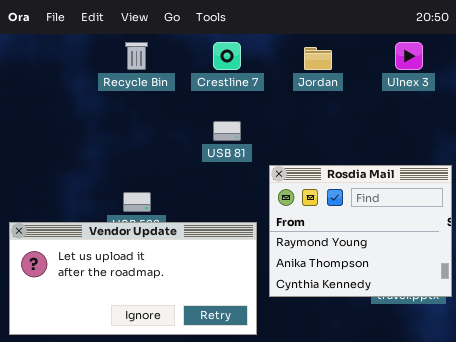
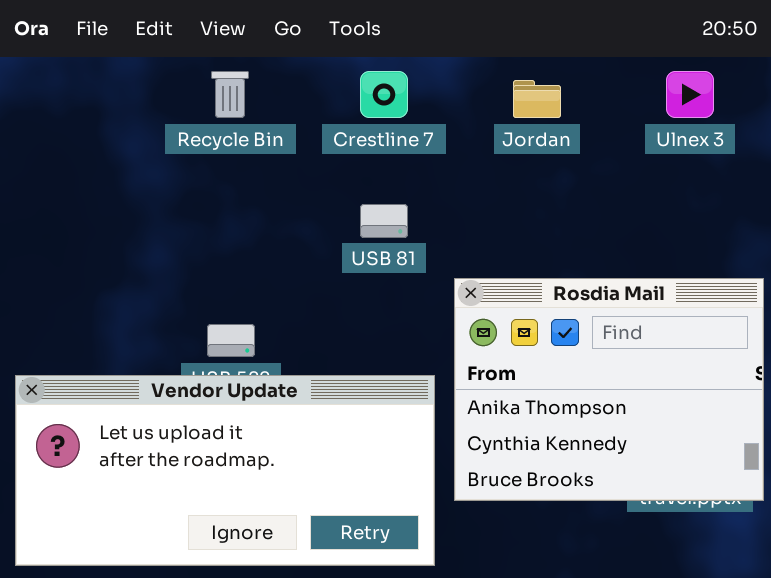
Rosdia Mail: [269,165,452,297] -> [454,278,764,501], scrolled down 1 row

